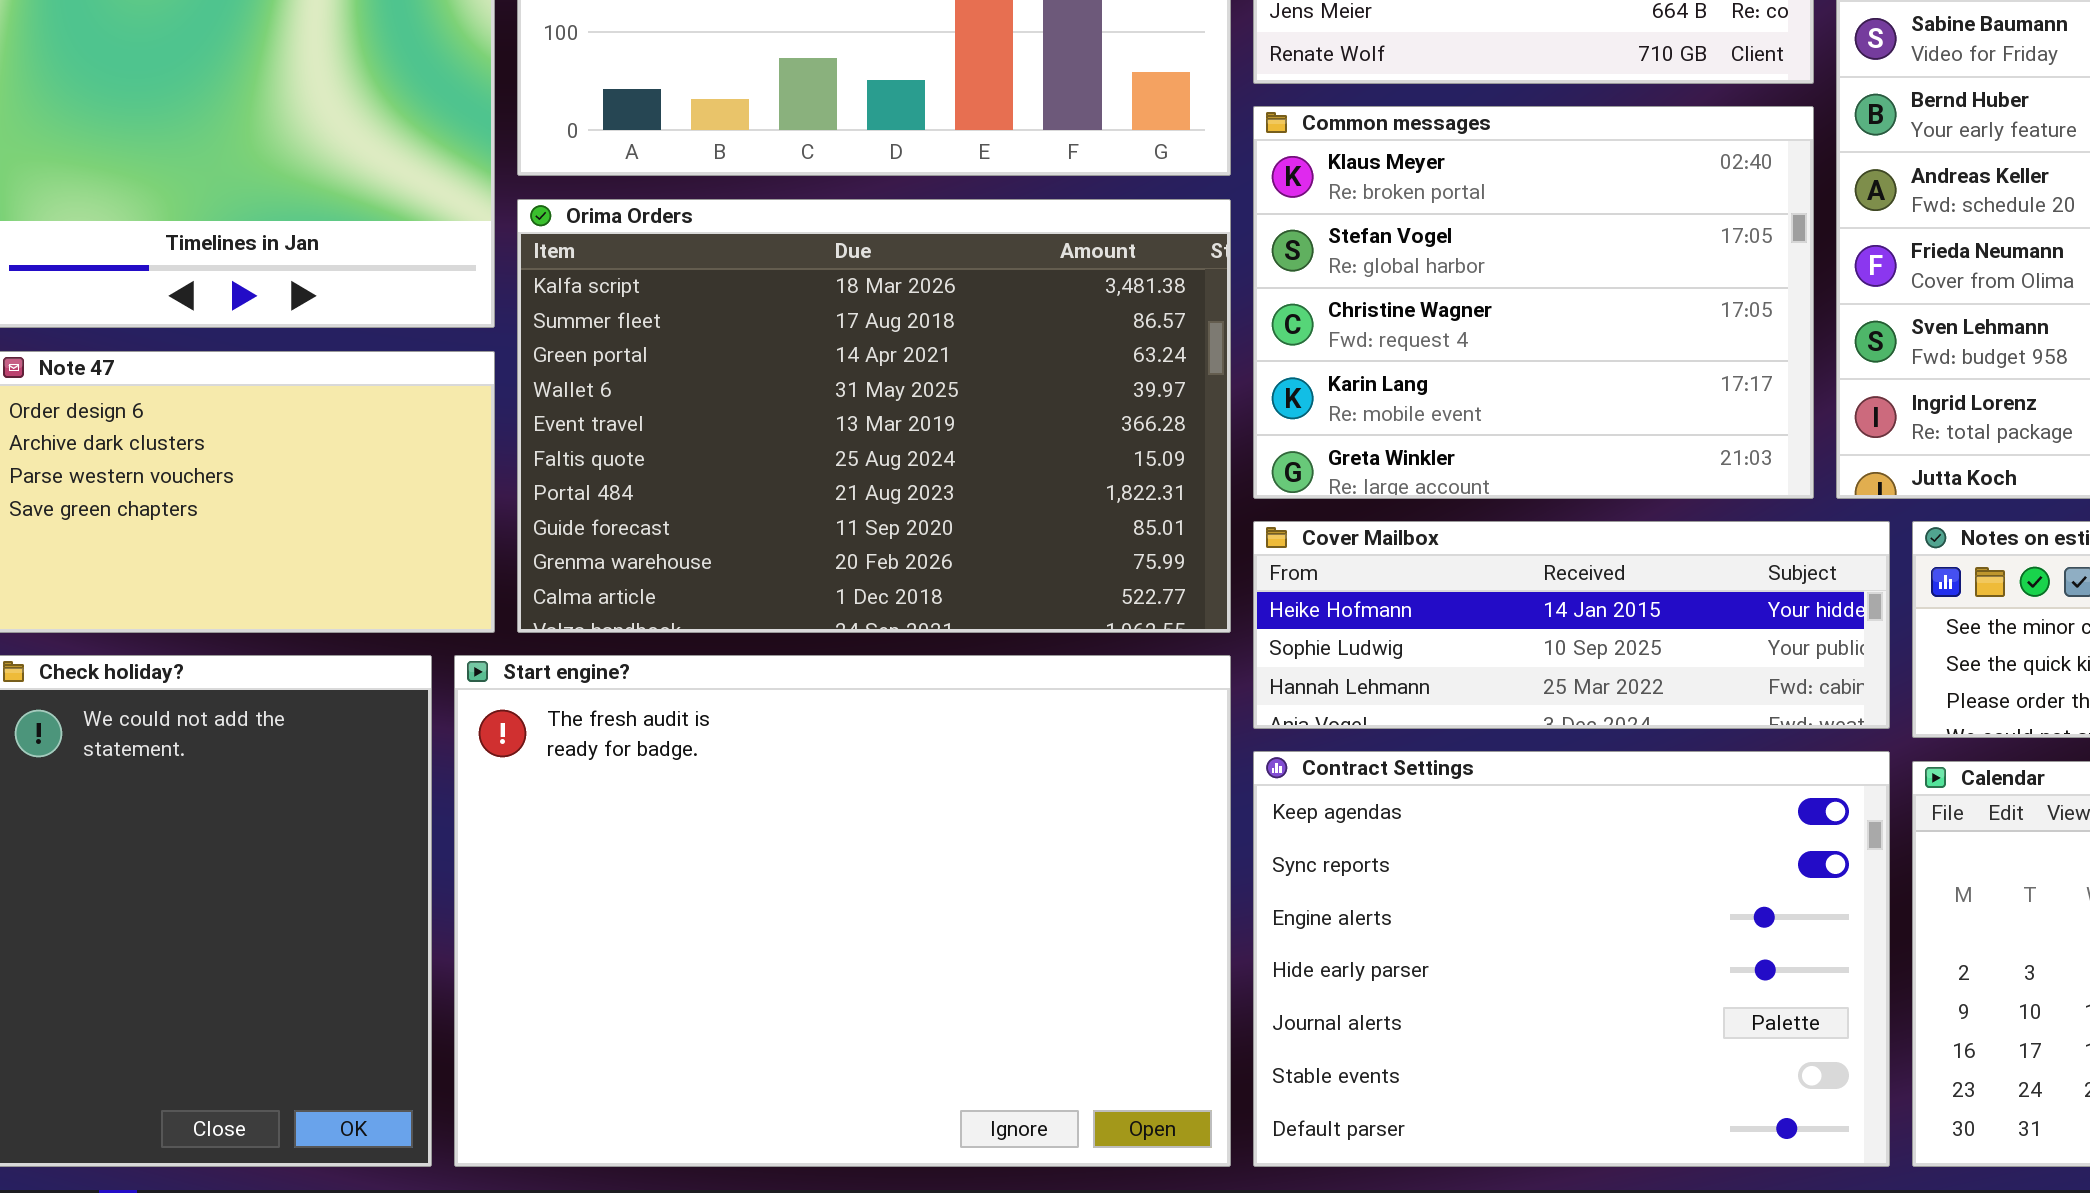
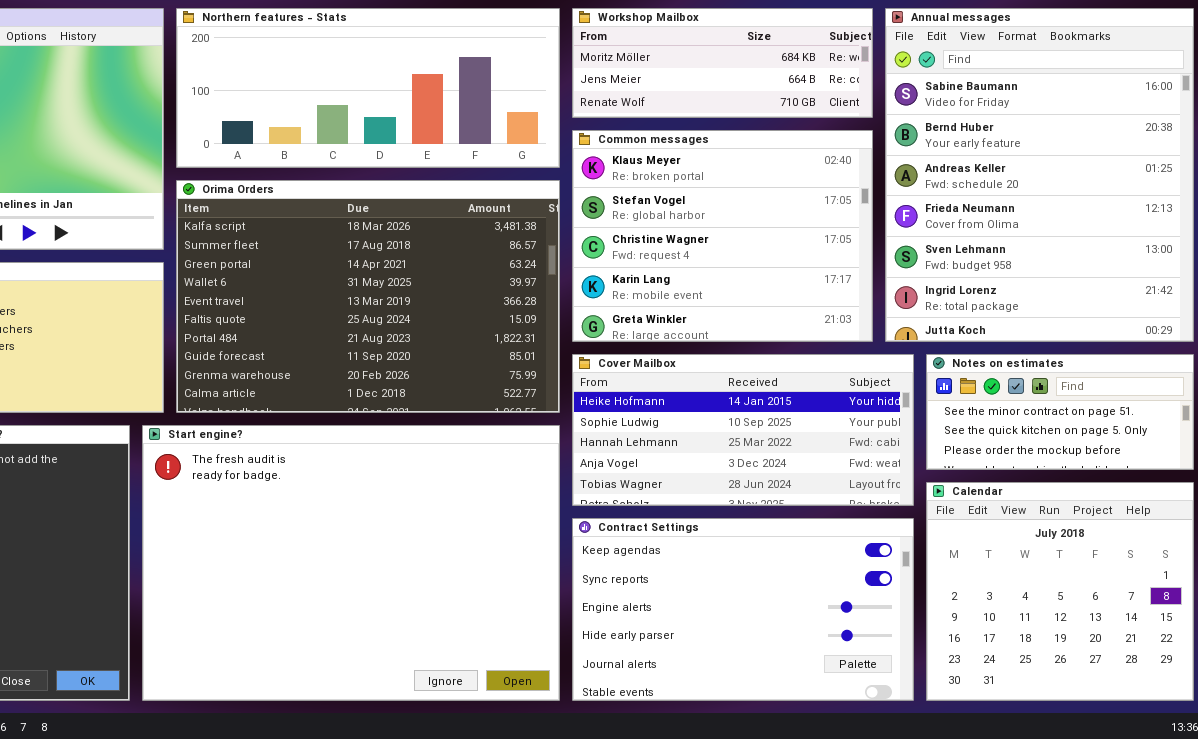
Cover Mailbox: [1253,521,1890,729] -> [572,354,914,506], resized
Contract Settings: [1253,751,1890,1167] -> [572,518,914,701], resized

